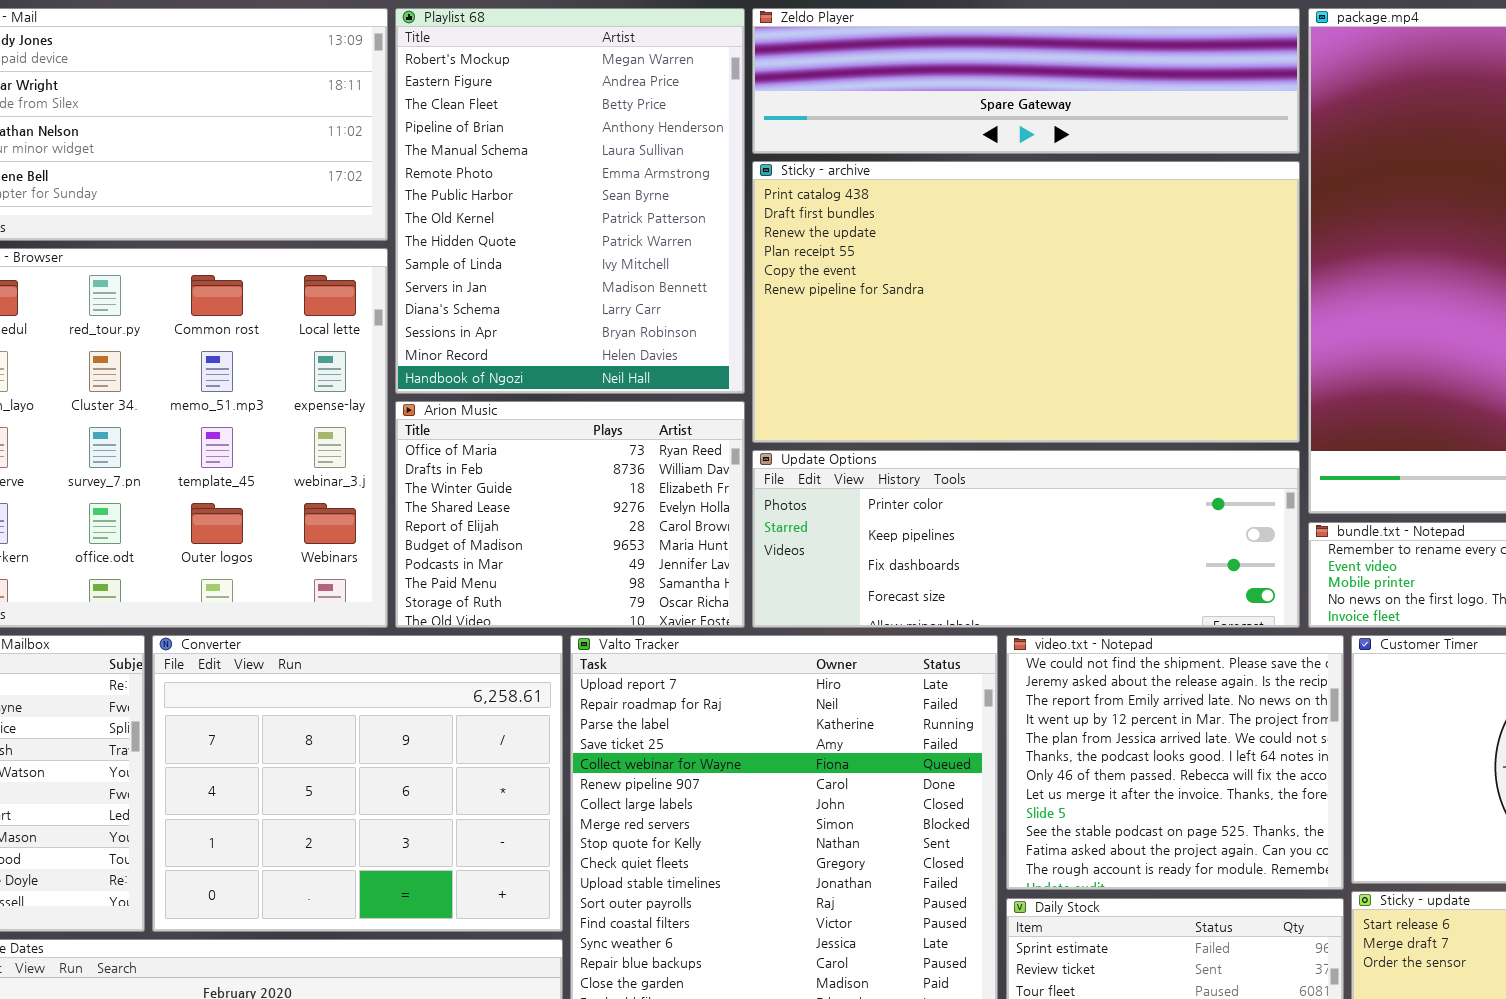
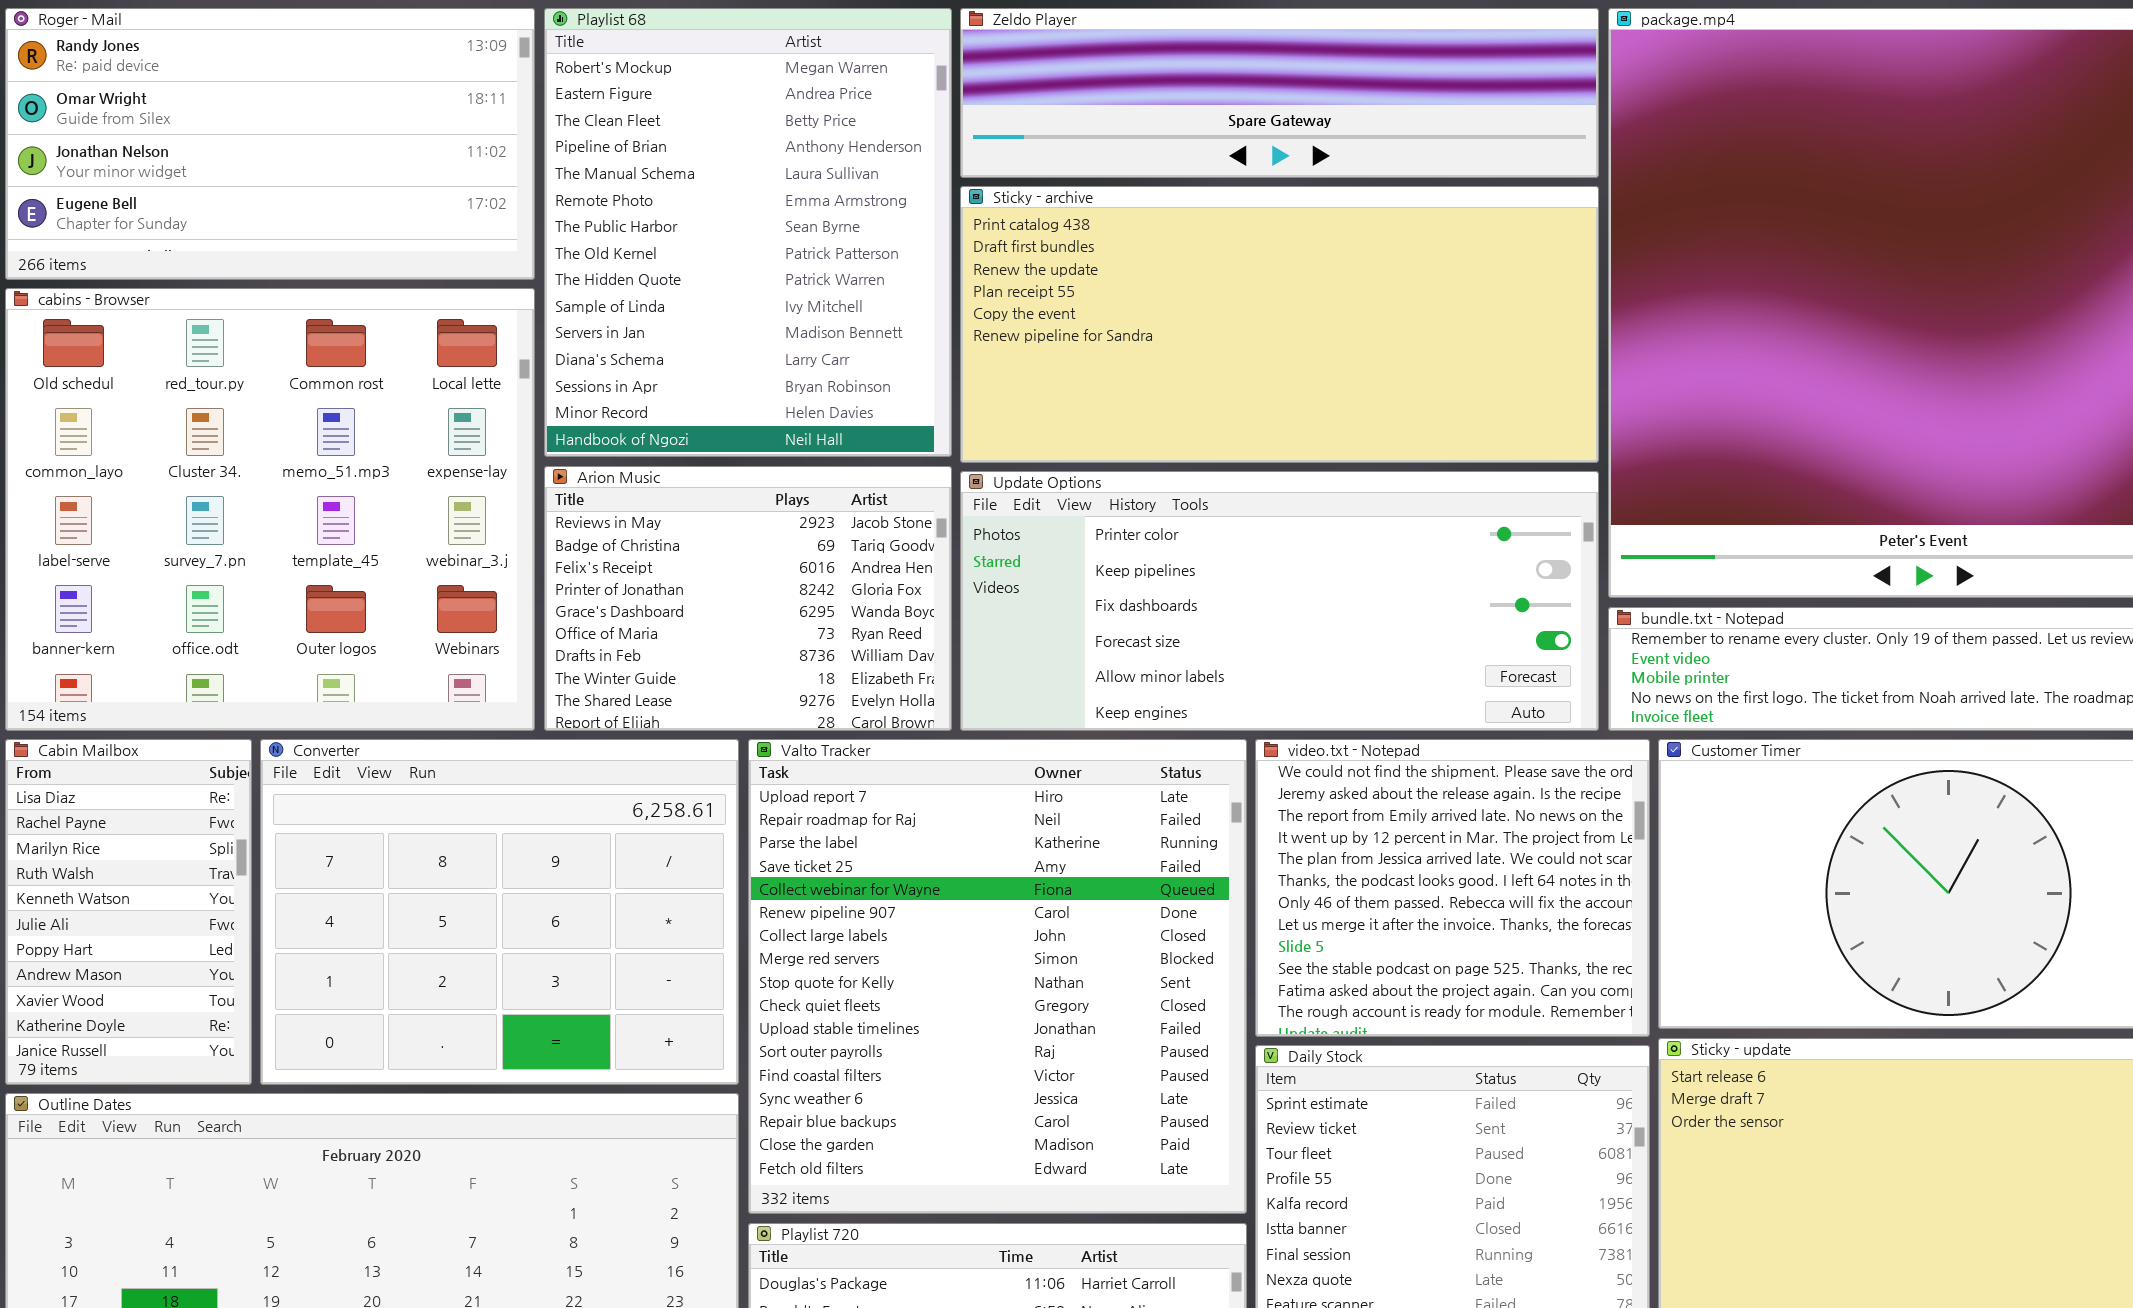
Sticky - archive: [752,161,1300,443] -> [960,186,1599,463], resized
Arion Music: [395,401,745,628] -> [544,466,952,731], scrolled up 5 rows
Update Options: [752,450,1300,628] -> [960,471,1599,731], resized

